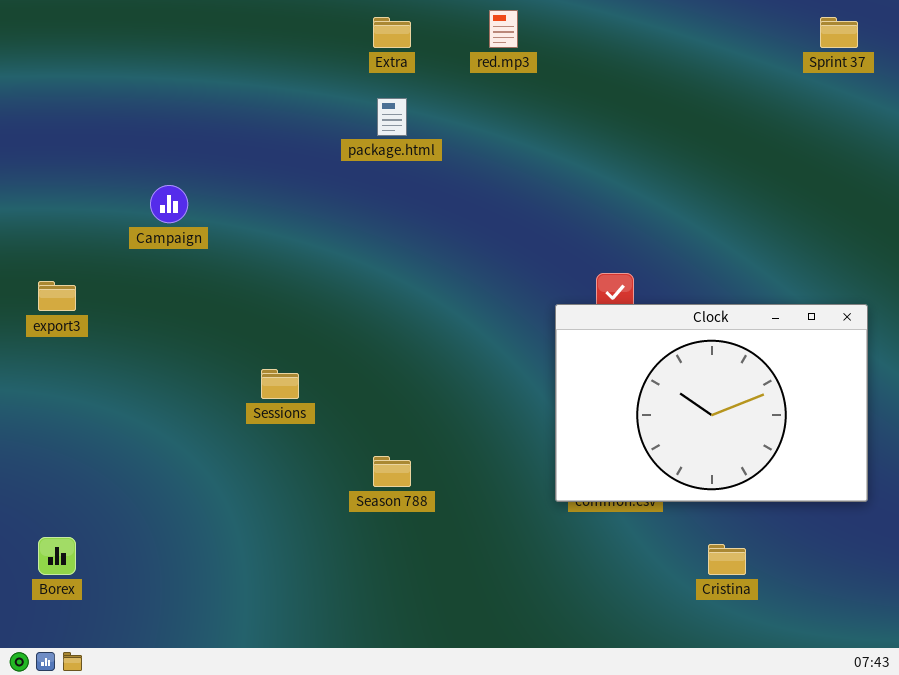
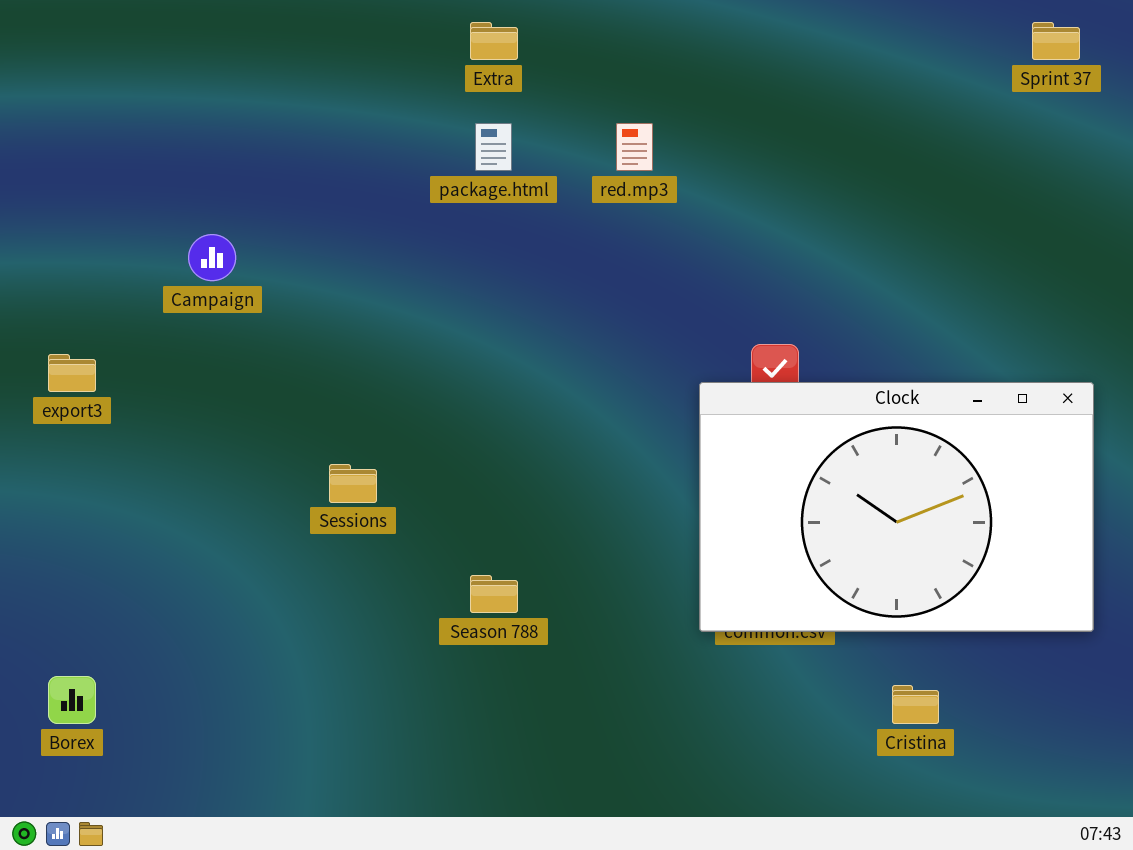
red.mp3: [489,10,518,48] -> [616,123,653,171], moved

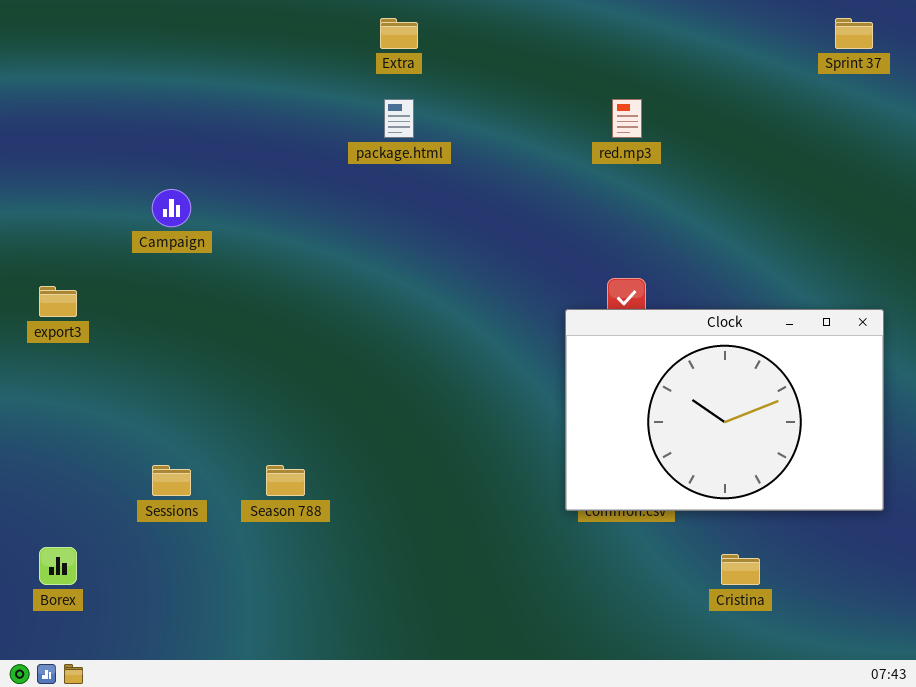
red.mp3: [616,123,653,171] -> [612,99,642,138], moved
Sessions: [329,464,377,503] -> [152,465,191,496], moved
Season 788: [470,575,518,613] -> [266,465,305,496], moved

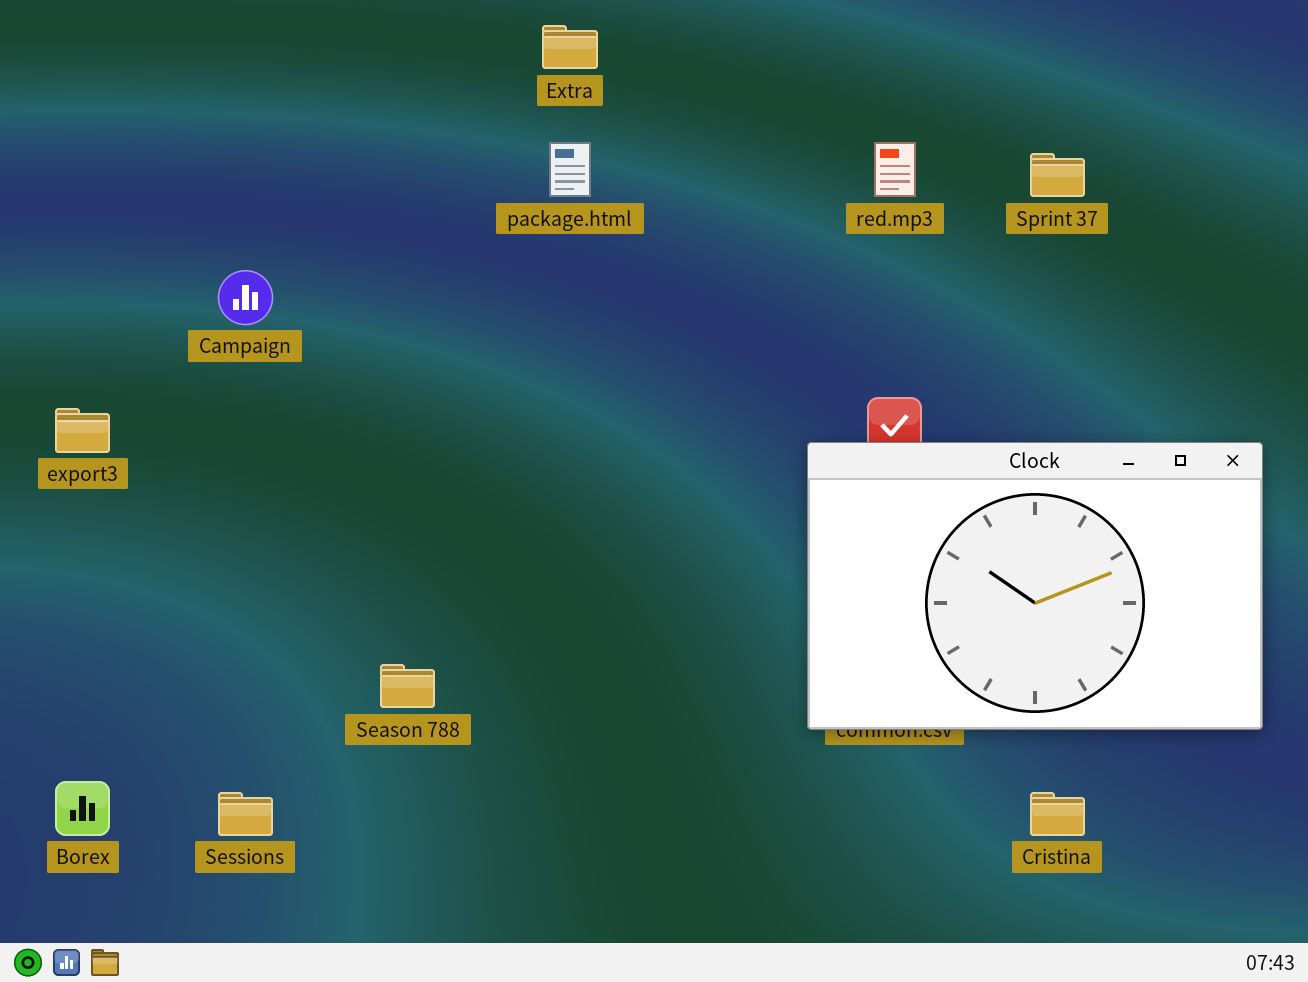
Sprint 37: [835,18,873,49] -> [1030,153,1085,197], moved
Sessions: [152,465,191,496] -> [218,792,273,836], moved

